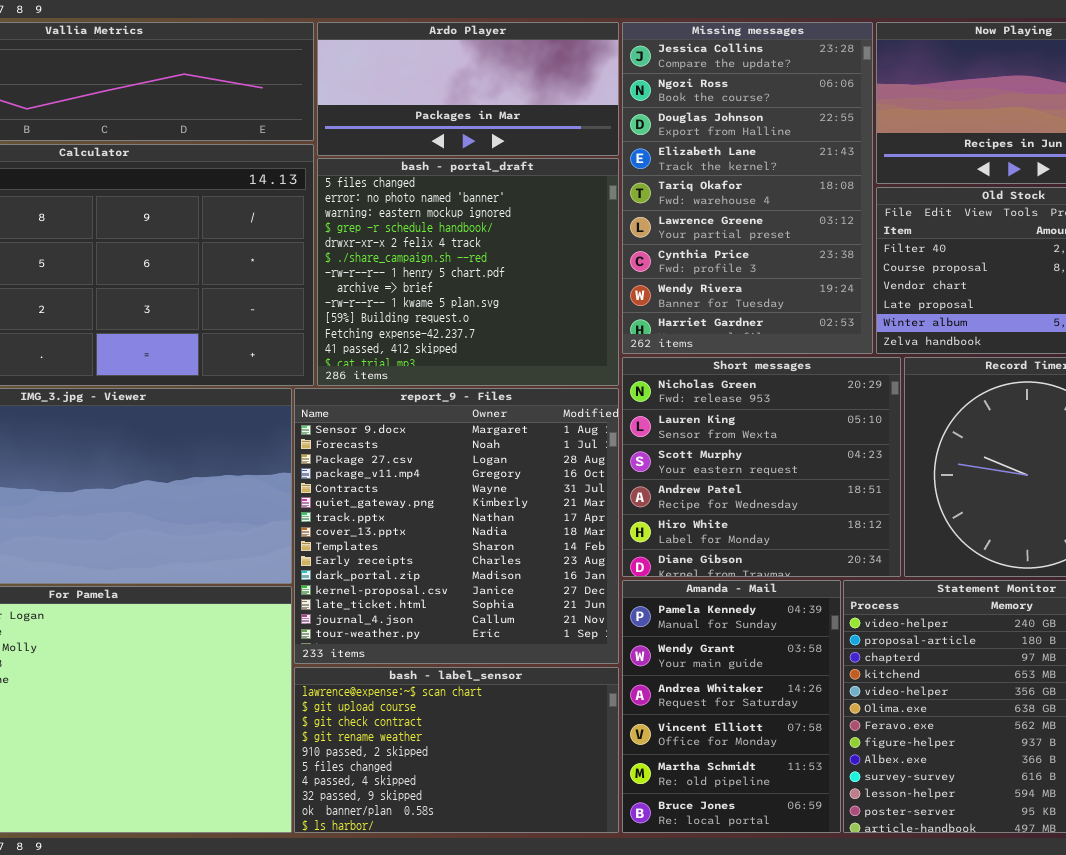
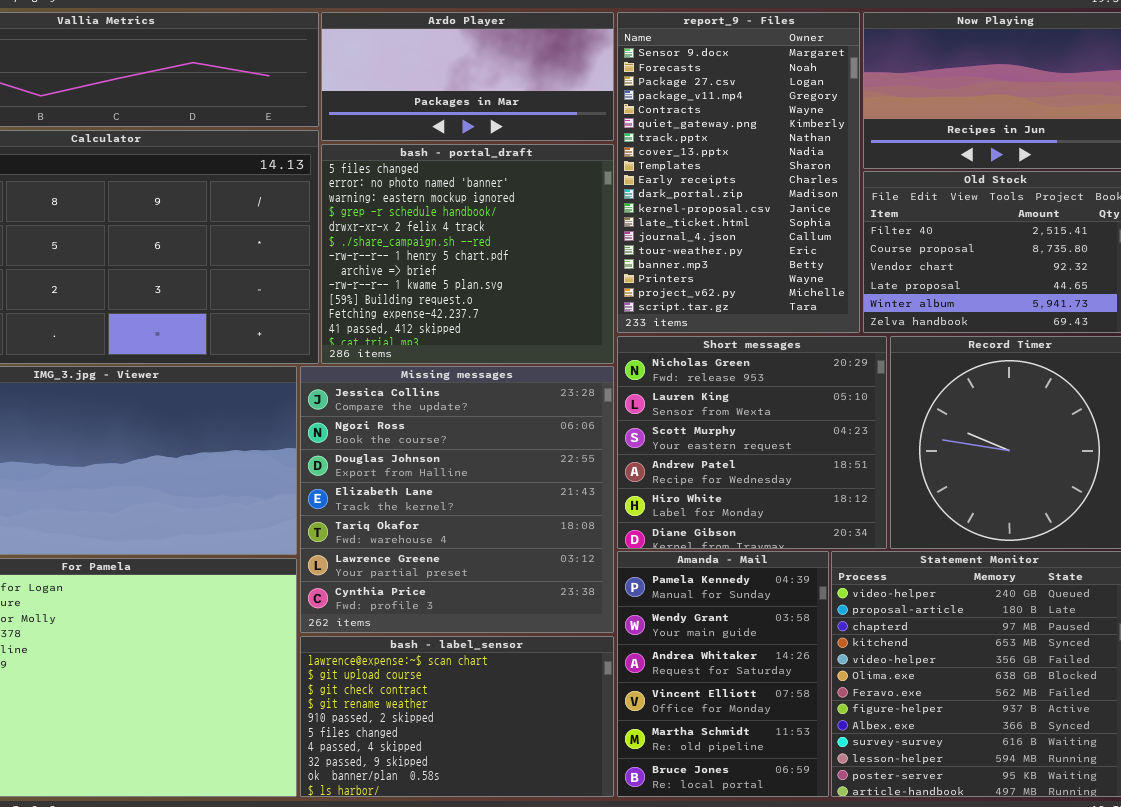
Missing messages: [622,22,873,354] -> [300,366,614,633], moved, resized
report_9 - Files: [294,388,619,664] -> [617,12,860,333], moved, resized

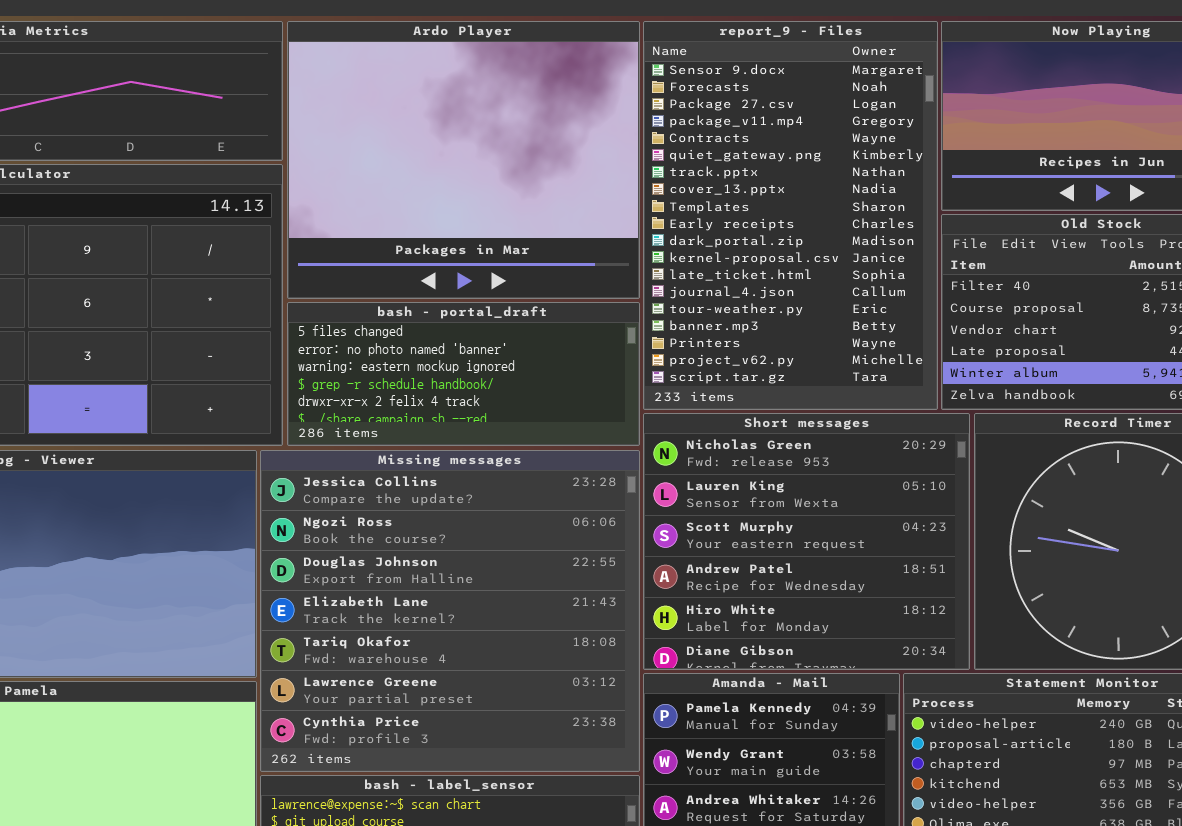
Ardo Player: [321,12,614,141] -> [287,21,640,299], resized
bash - portal_draft: [321,144,614,364] -> [287,302,640,446], resized

